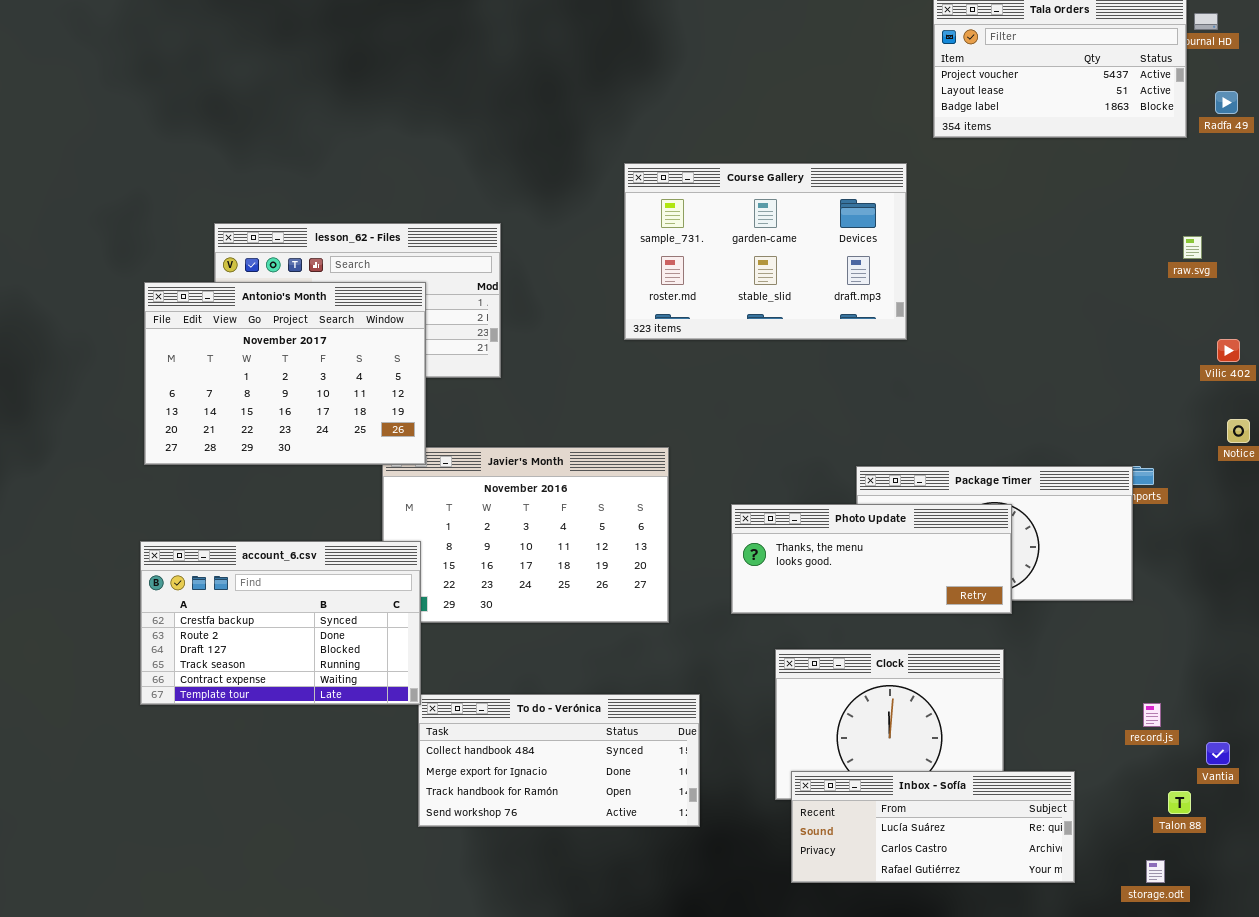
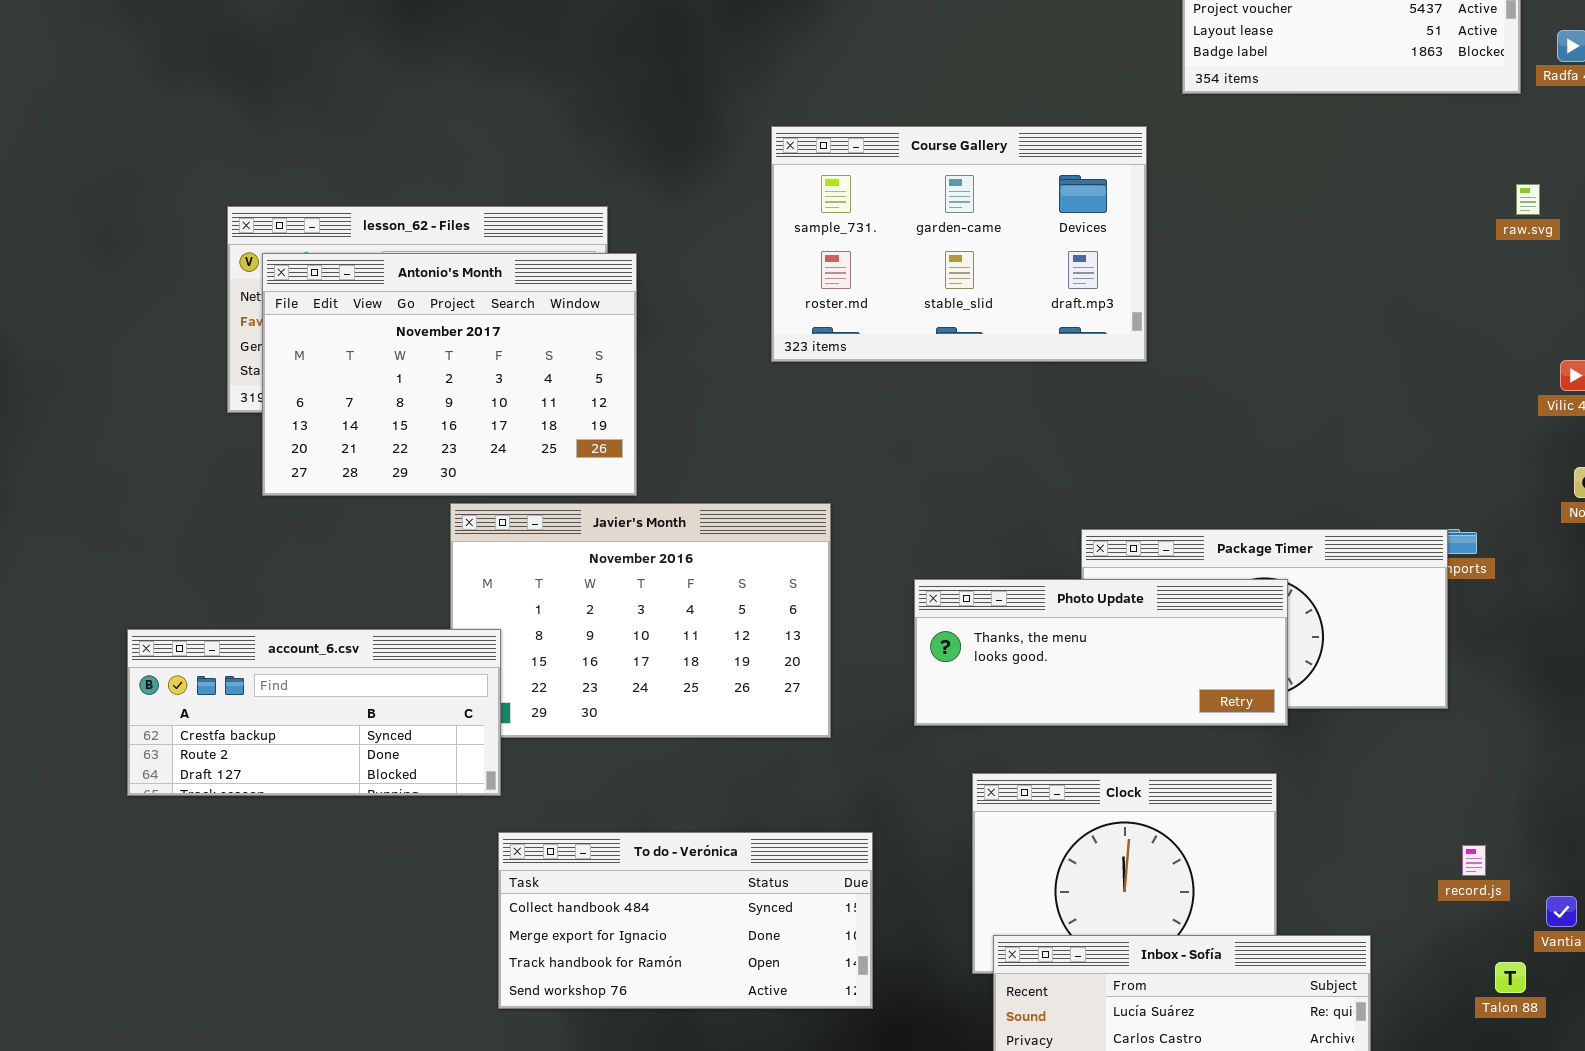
raw.svg: [1183,236,1202,259] -> [1516,184,1540,215], moved
Antonio's Month: [144,282,426,465] -> [262,253,637,496], moved
account_6.csv: [140,541,421,705] -> [127,629,501,796], resized

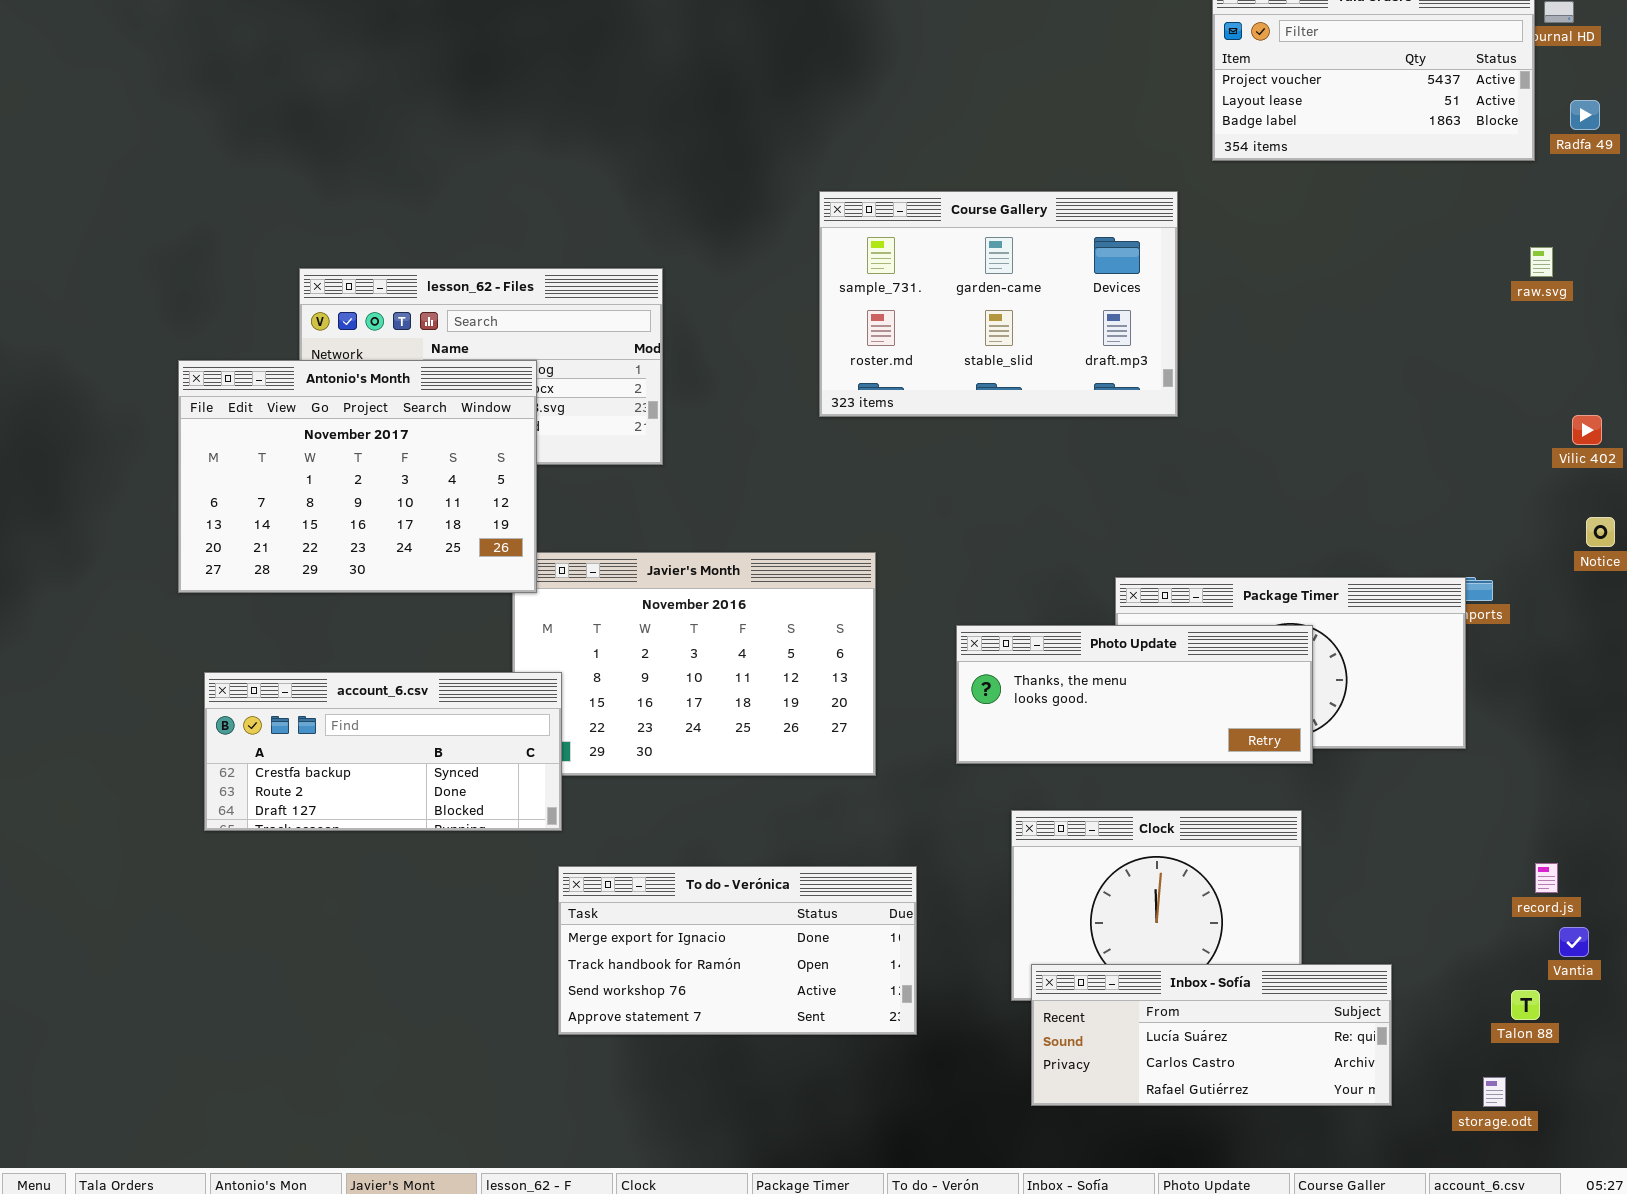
Antonio's Month: [262,253,637,496] -> [178,360,537,593], moved
To do - Verónica: [498,832,873,1009] -> [558,866,917,1035], scrolled down 1 row
record.js: [1462,845,1486,876] -> [1535,863,1558,893], moved

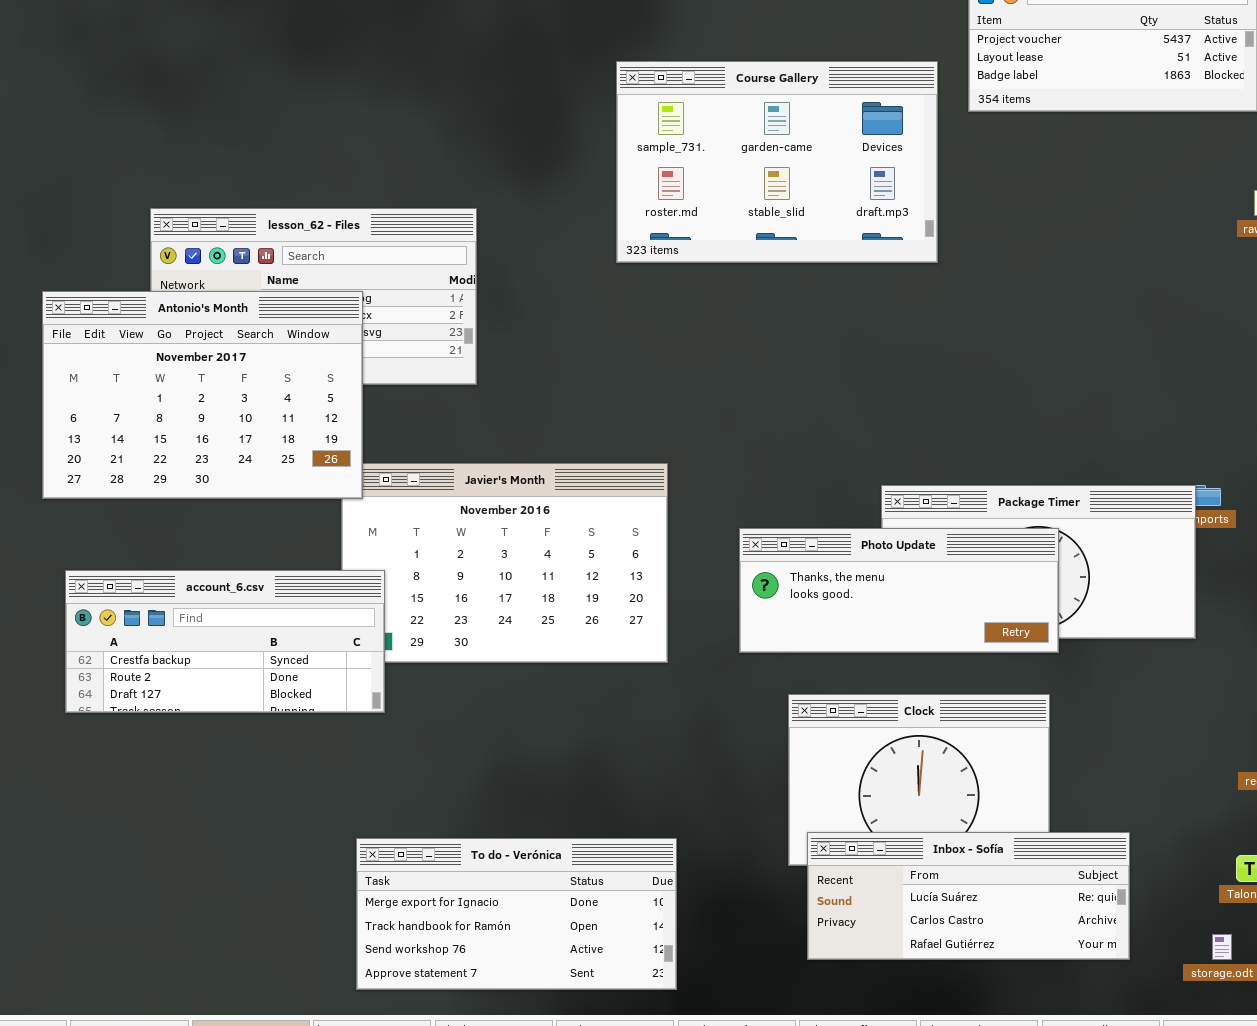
Course Gallery: [819,191,1178,417] -> [616,61,938,263], moved
To do - Verónica: [558,866,917,1035] -> [356,838,677,990], moved

